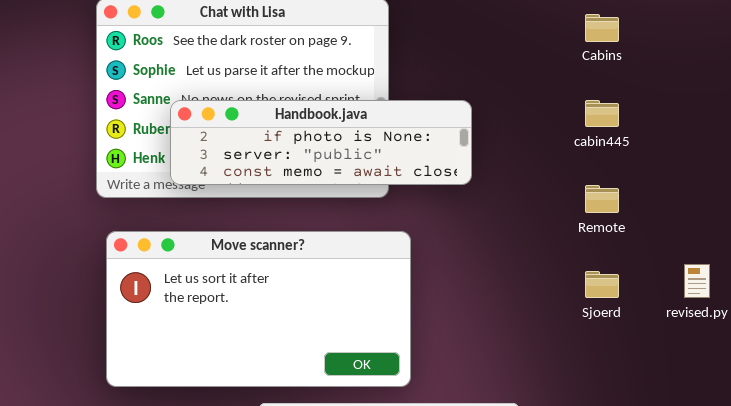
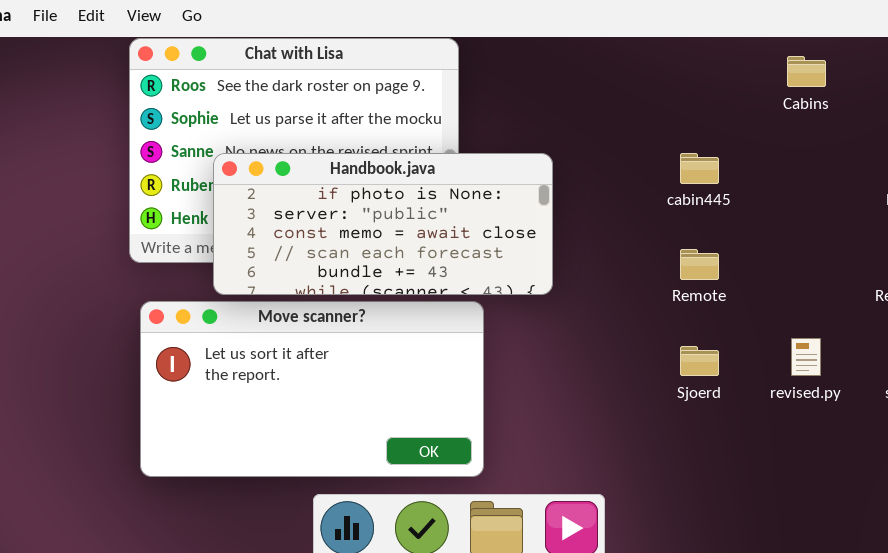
Cabins: [585,14,619,42] -> [787,56,826,87], moved
Handbook.java: [170,100,472,185] -> [213,153,553,295], resized

